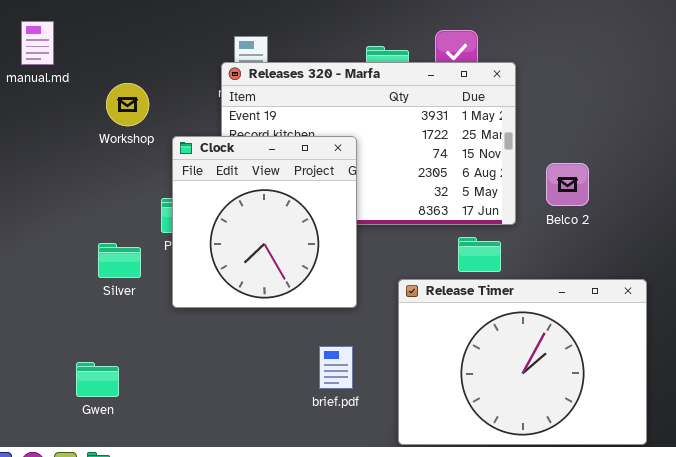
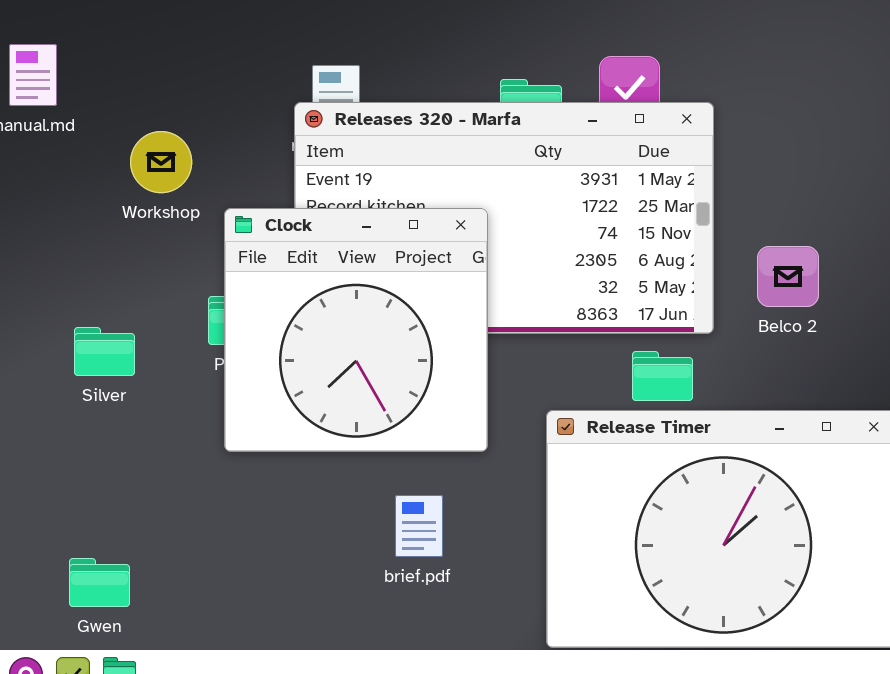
Silver: [98,243,141,278] -> [74,327,135,376], moved
brief.pdf: [319,346,353,389] -> [395,495,443,557], moved
Gwen: [76,362,119,397] -> [69,558,130,607], moved

